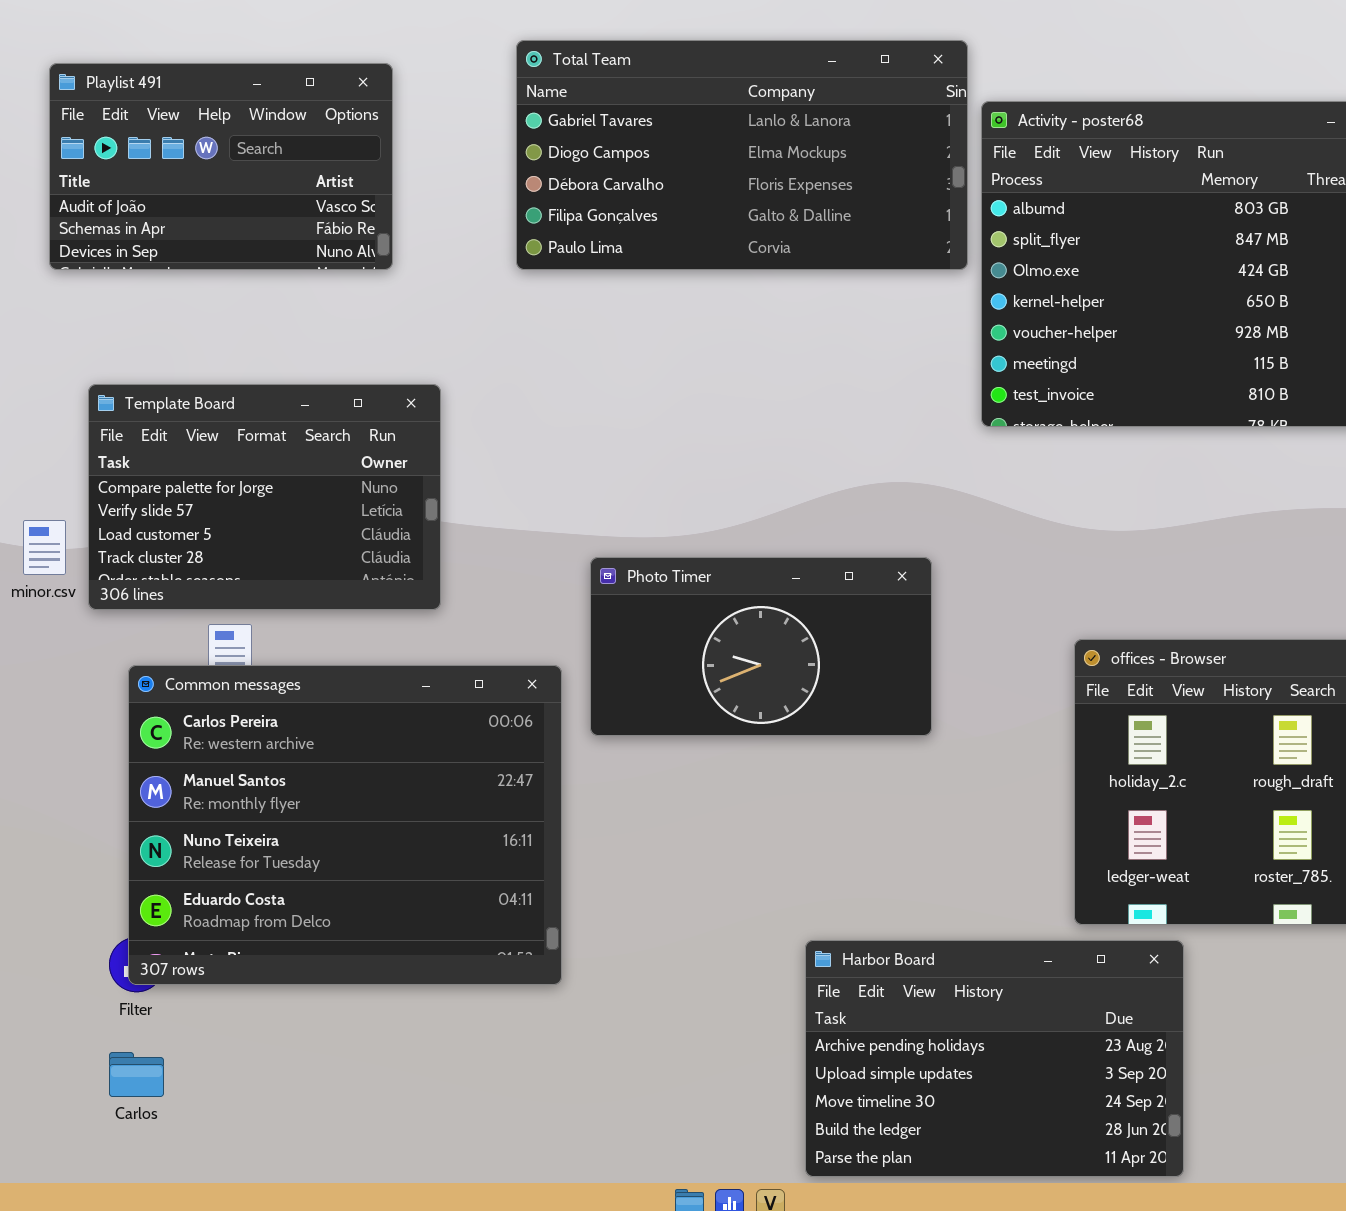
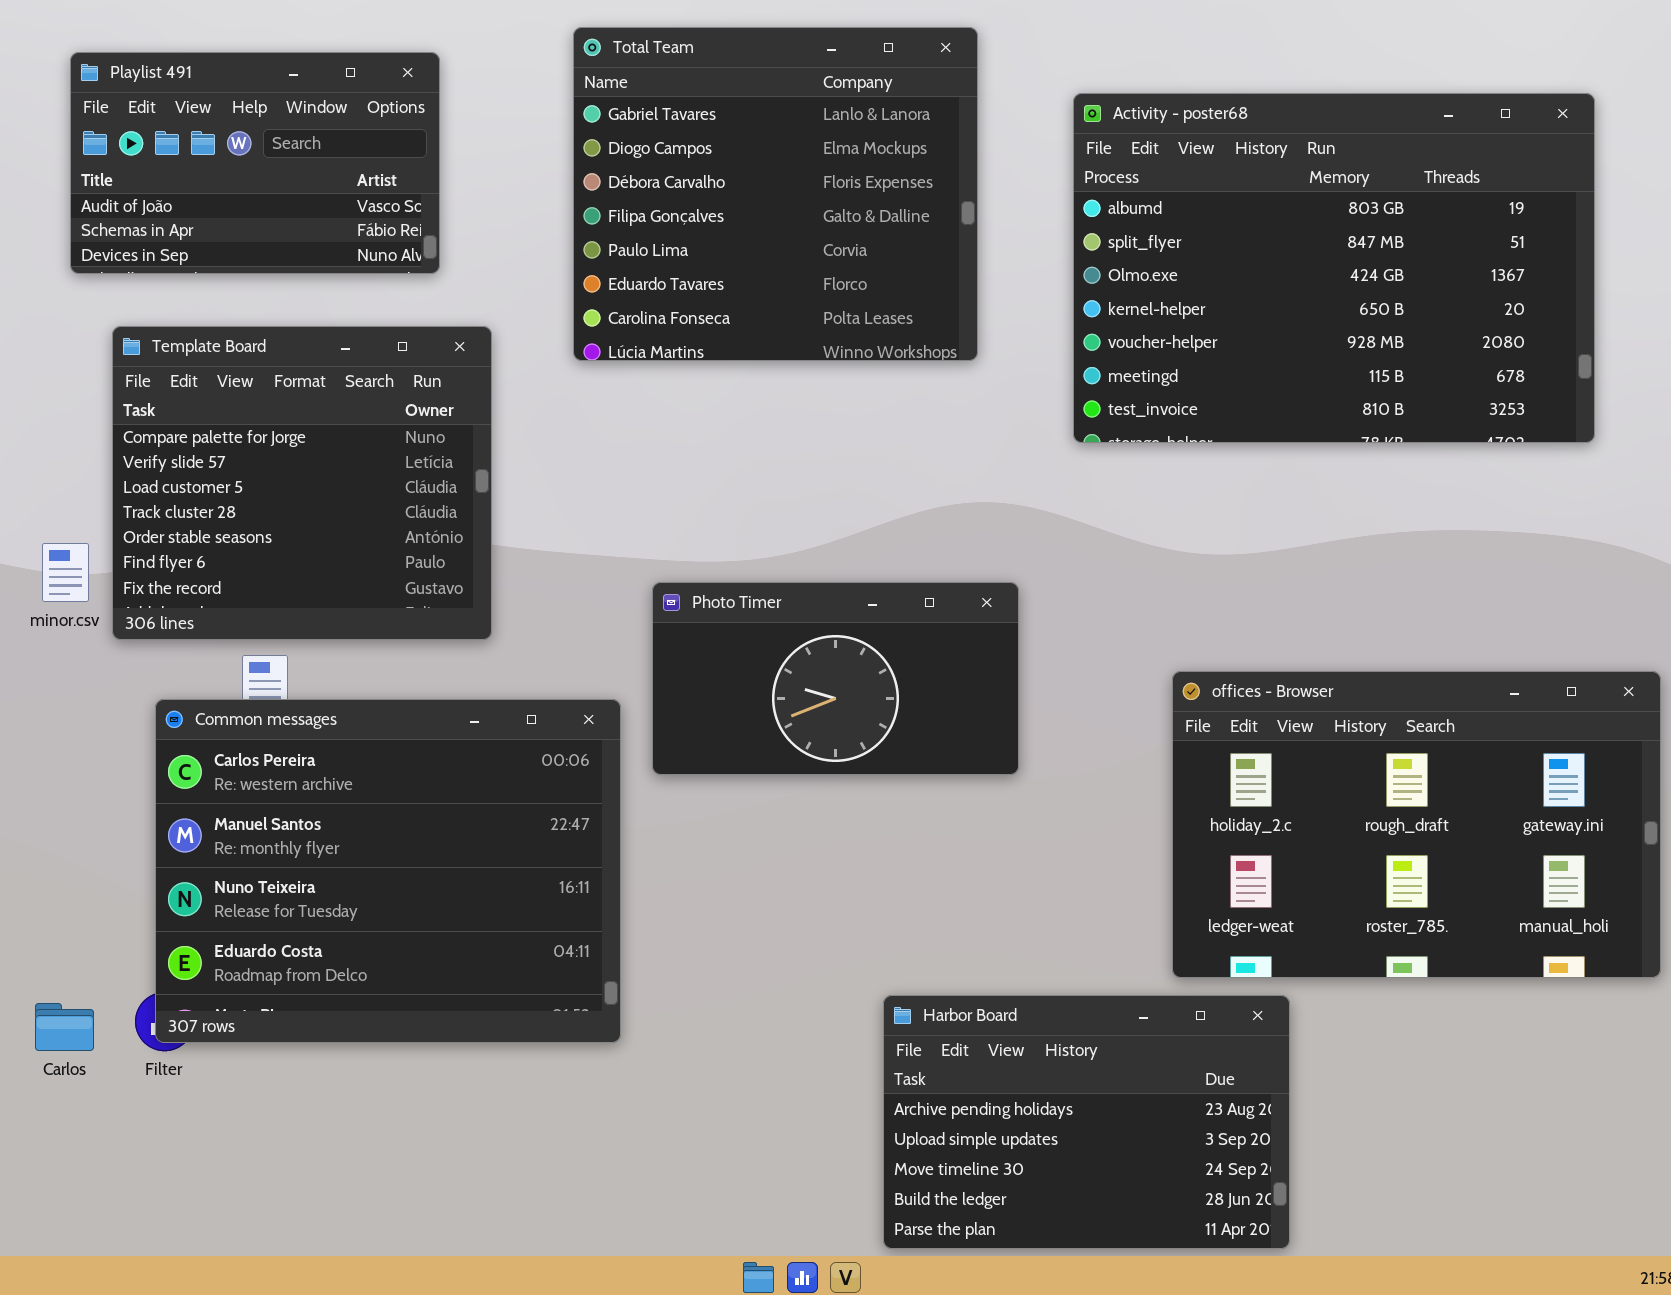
Total Team: [516,40,968,270] -> [573,27,978,361], resized
Template Board: [88,384,441,610] -> [112,326,492,640], resized
Carlos: [109,1052,164,1097] -> [35,1003,94,1051], moved

